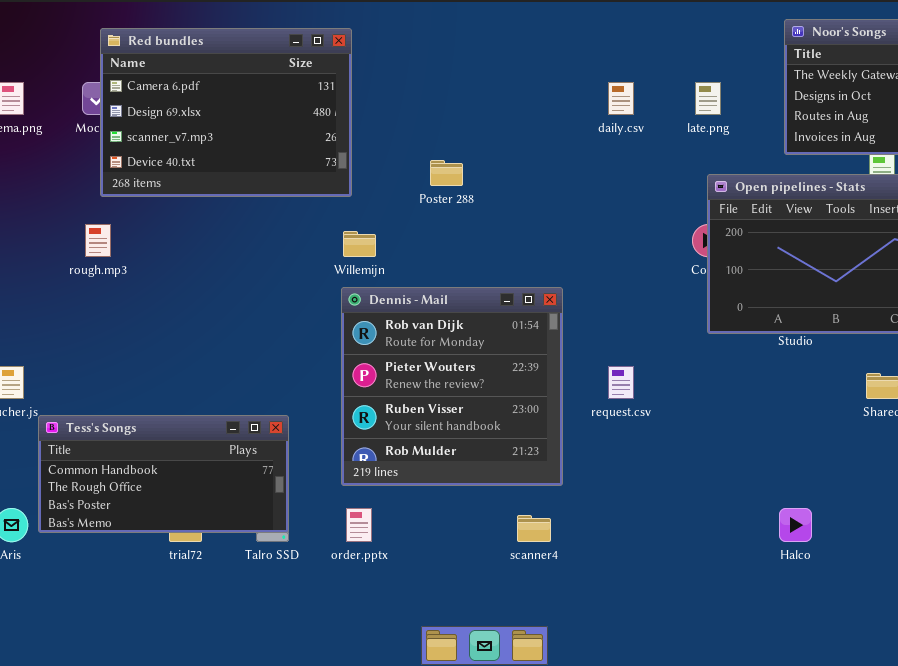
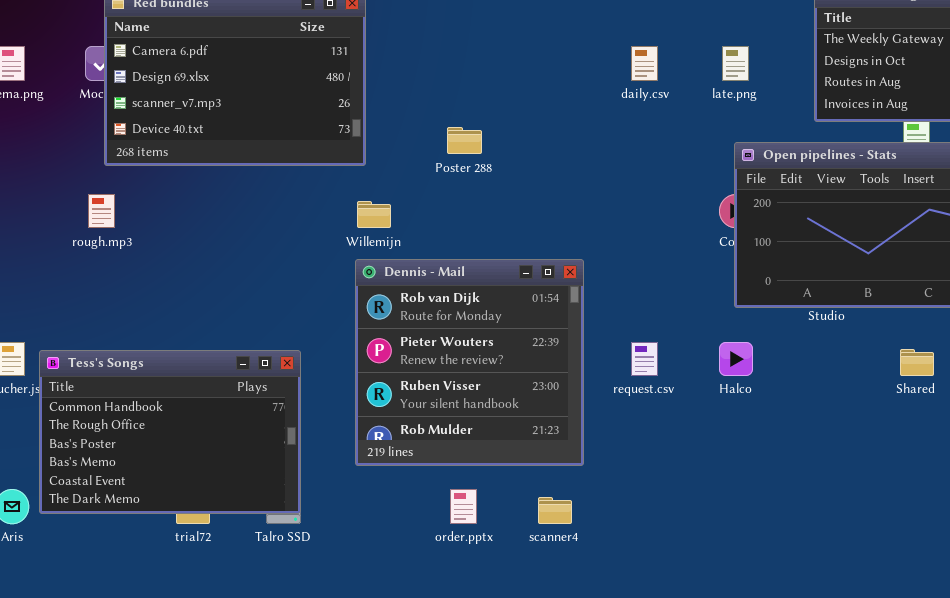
Tess's Songs: [38,415,289,533] -> [39,350,301,514], resized
order.pptx: [346,508,372,542] -> [450,489,477,524], moved
Halco: [779,508,812,542] -> [719,342,753,376], moved

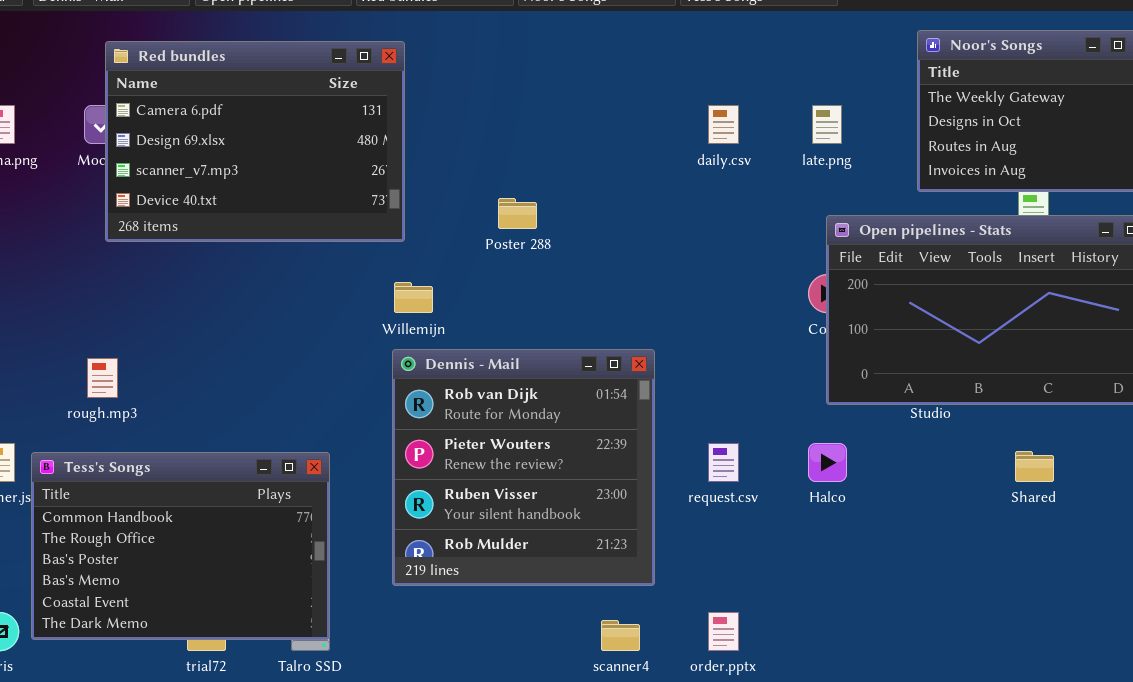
rough.mp3: [88,194,115,228] -> [87,358,118,398], moved
order.pptx: [450,489,477,524] -> [708,612,739,651], moved

